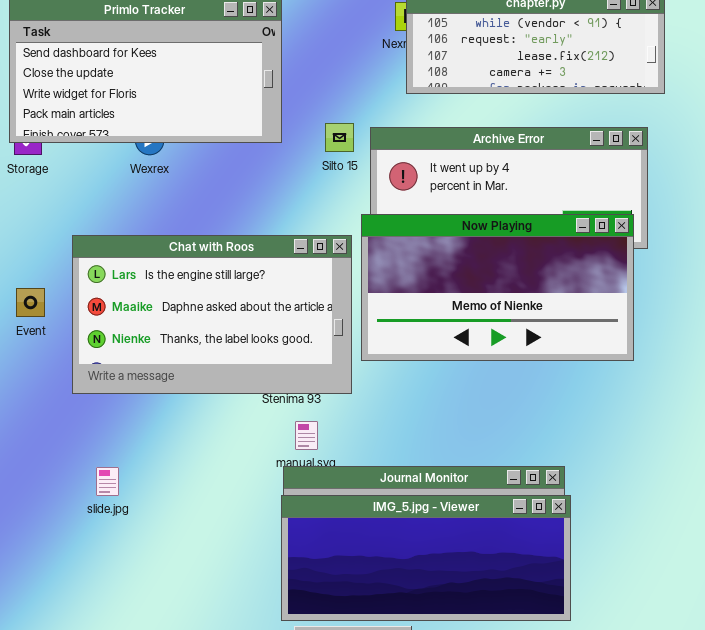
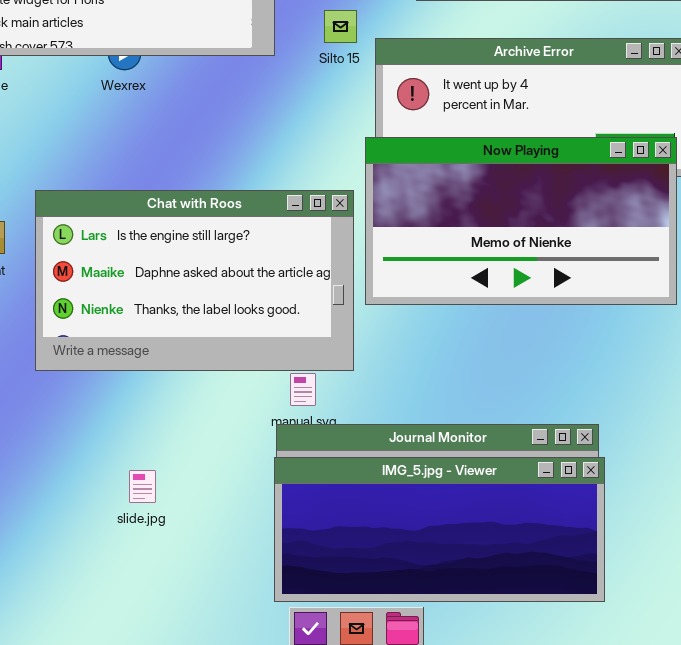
Silto 15: [325,123,354,152] -> [324,10,357,43], moved
Chat with Roos: [72,235,352,394] -> [35,190,354,371], moved
slide.jpg: [96,467,119,496] -> [129,470,156,503], moved

